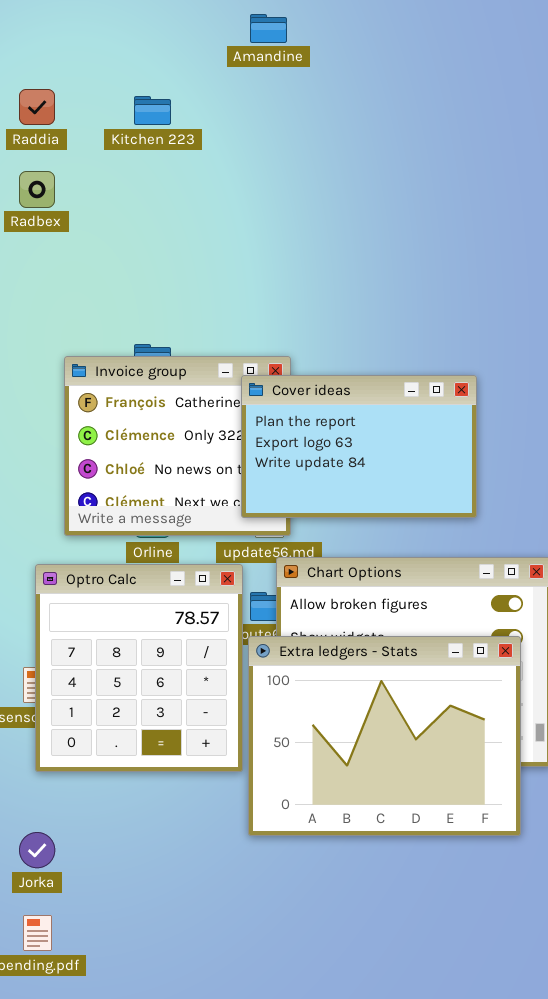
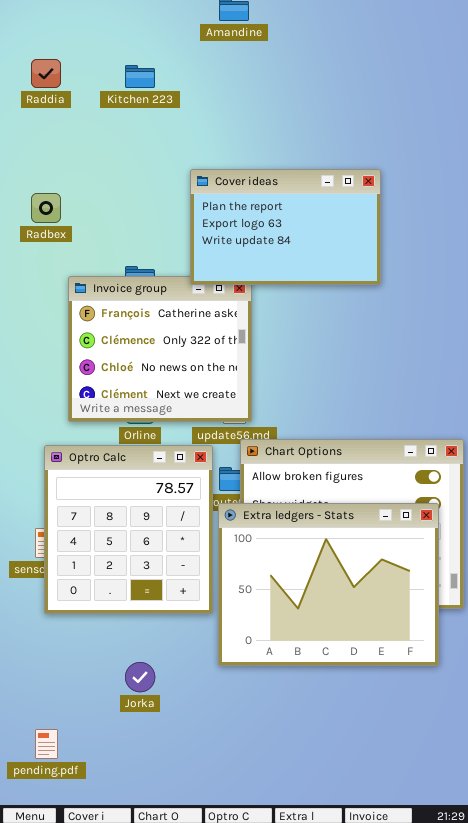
Radbex: [19,171,55,208] -> [31,193,61,223], moved
Cover ideas: [241,375,477,518] -> [190,169,381,285], moved
Jorka: [19,832,55,868] -> [125,662,155,692], moved

